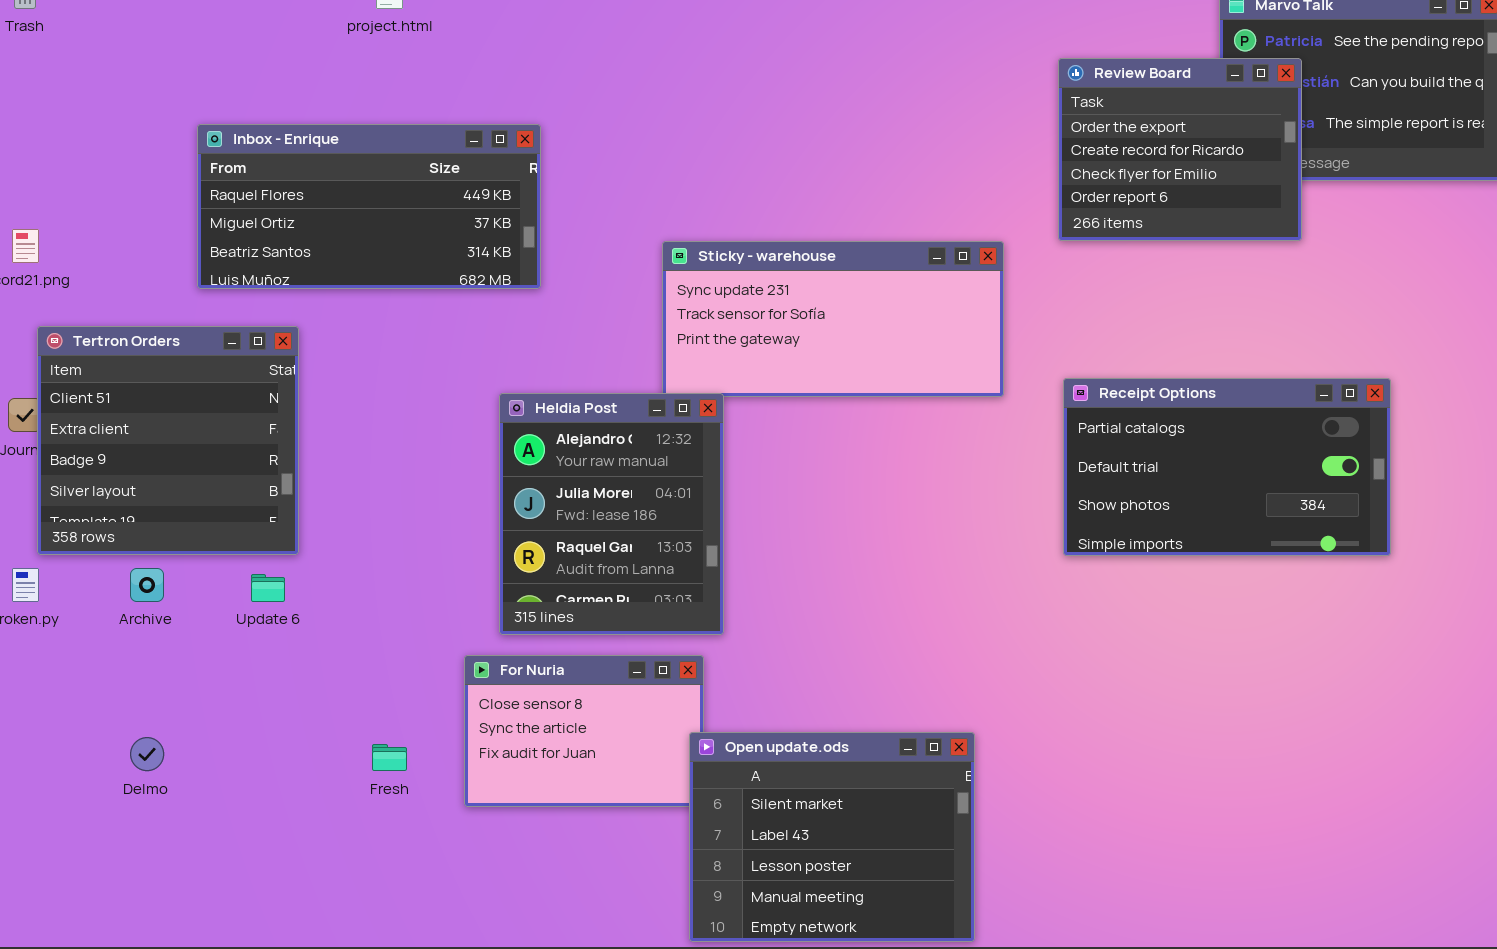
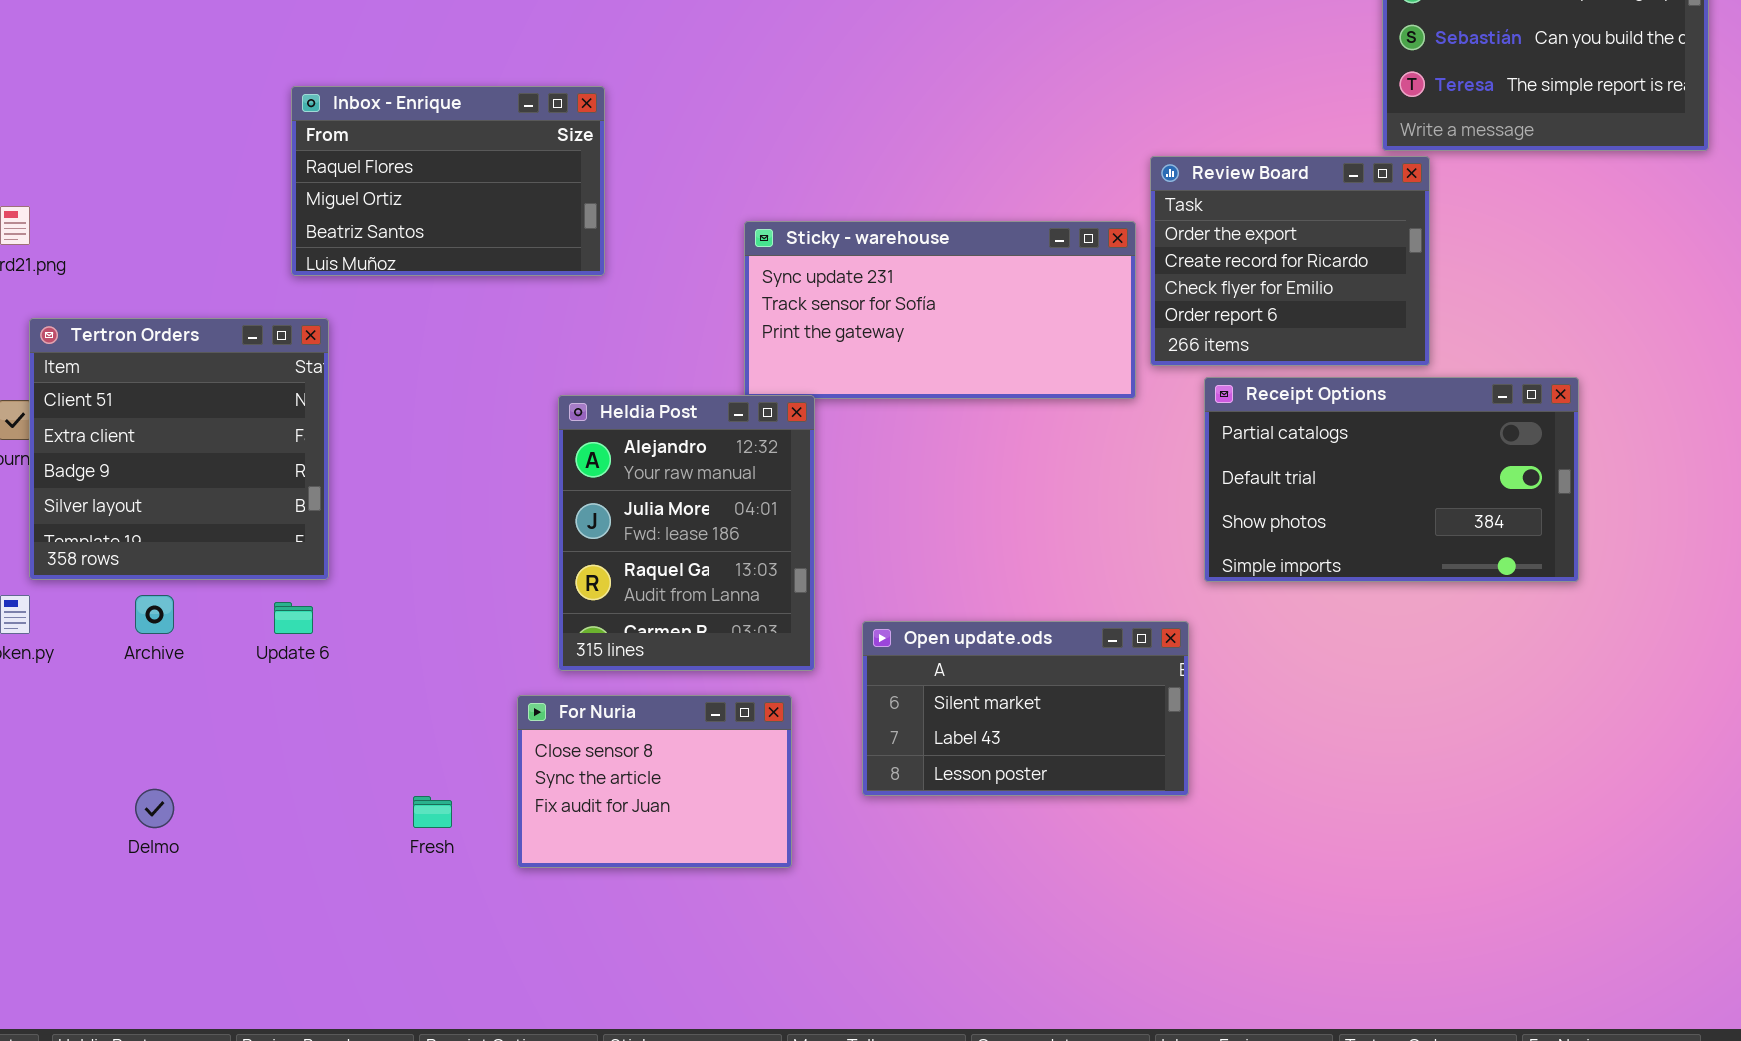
Review Board: [1058,58,1302,241] -> [1150,156,1430,366], moved
Inbox - Enrique: [197,124,541,289] -> [291,86,605,276], resized
Open update.ods: [689,732,975,942] -> [862,621,1189,796], moved, resized

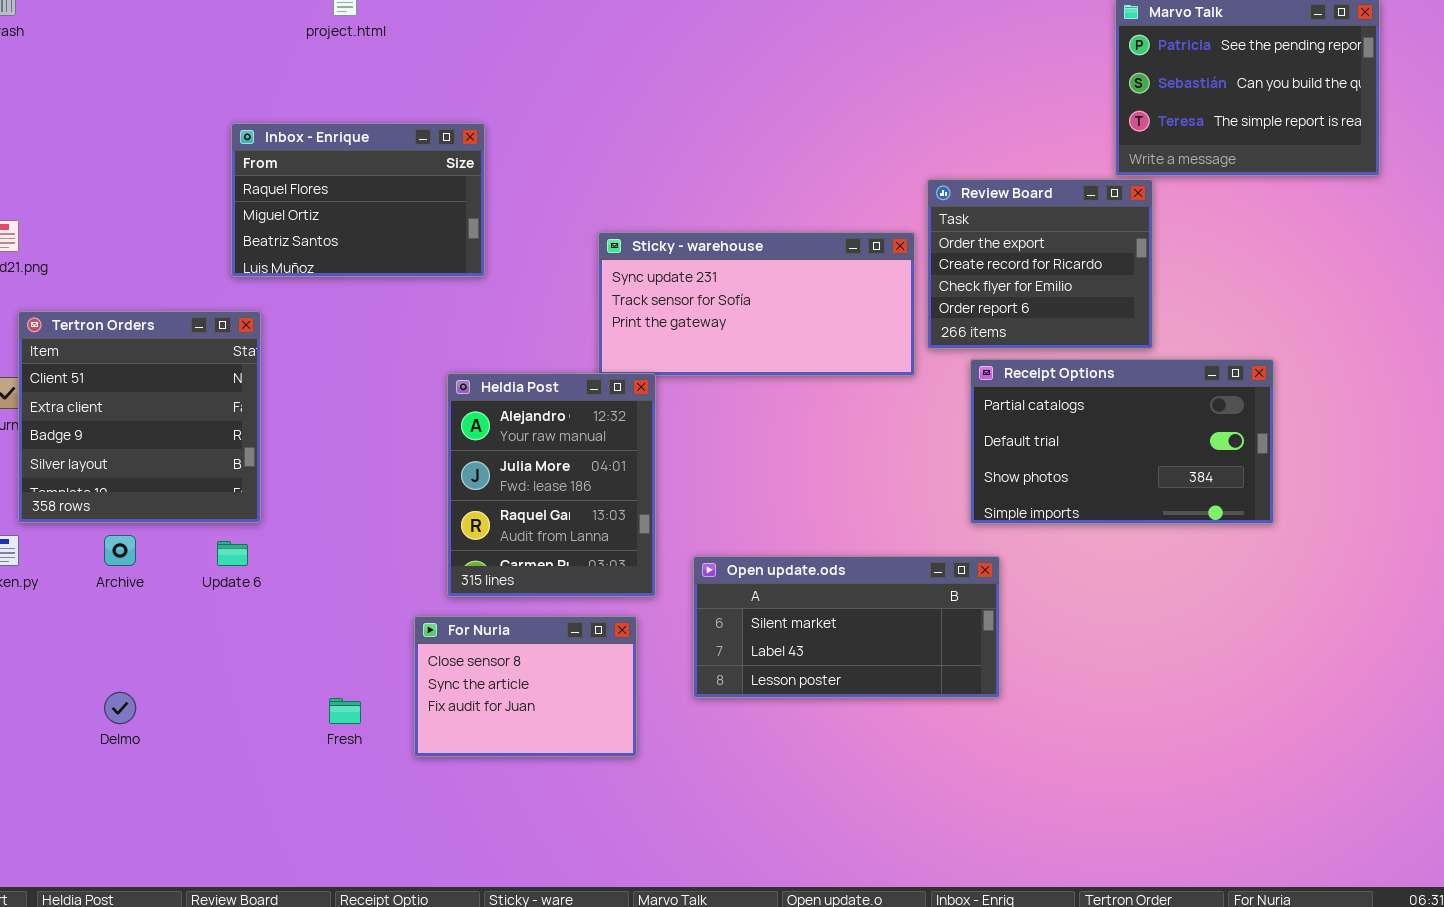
Open update.ods: [862,621,1189,796] -> [693,556,1000,698], resized

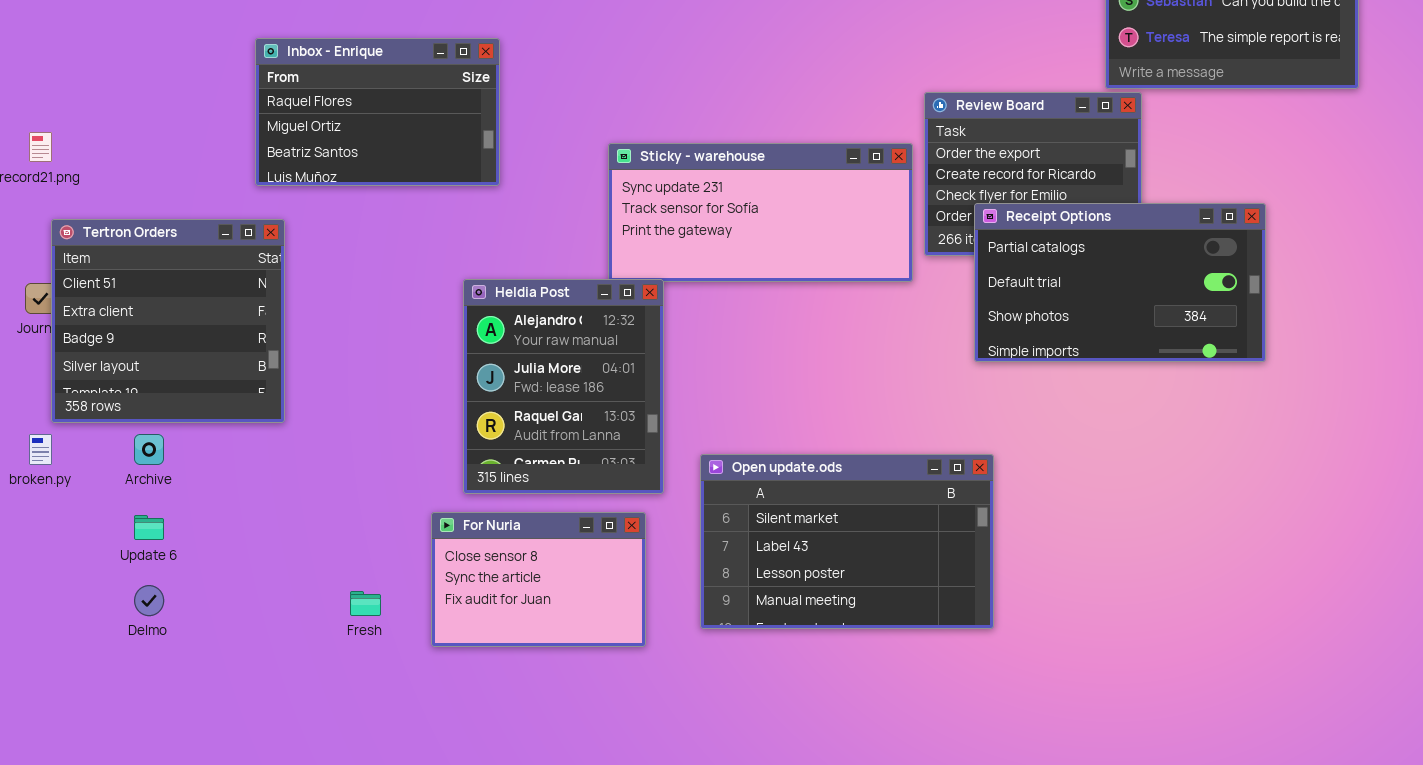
Receipt Options: [970,359,1274,524] -> [974,203,1266,362], moved
Update 6: [217,541,248,566] -> [134,515,164,540], moved
Open update.ods: [693,556,1000,698] -> [700,454,994,629], resized

